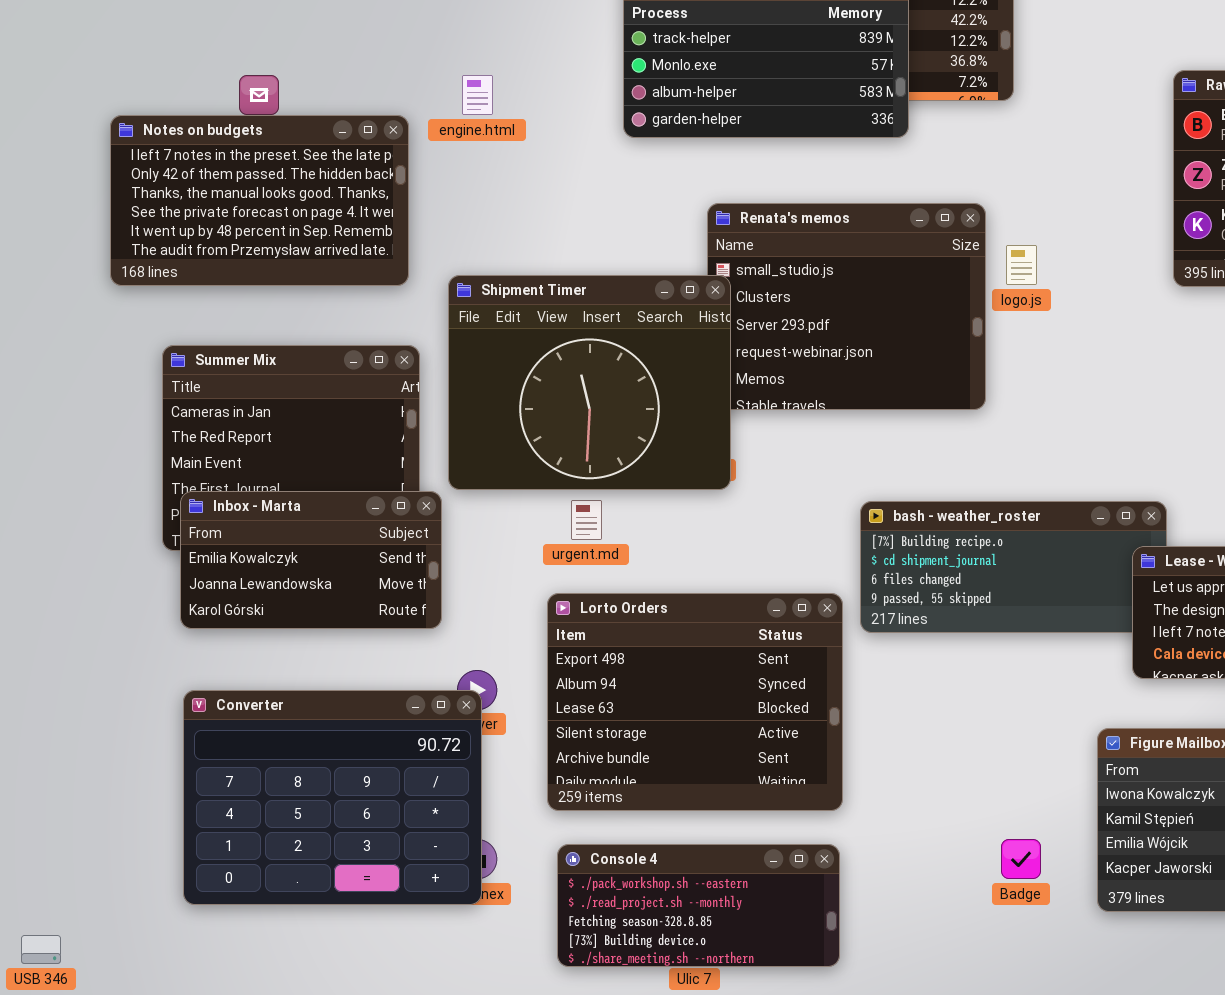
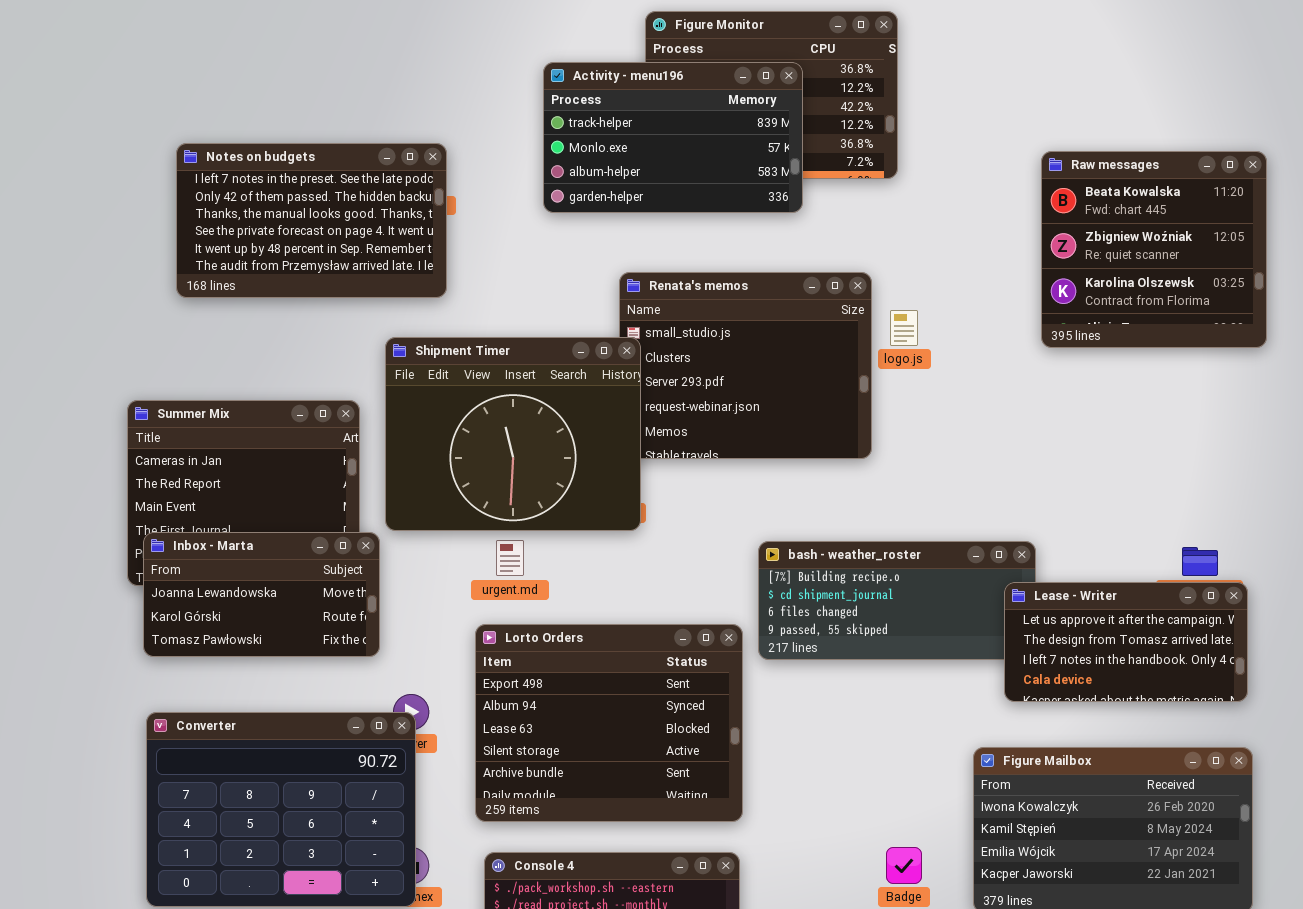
Notes on budgets: [110,115,409,286] -> [176,143,447,298], moved
Inbox - Marta: [180,491,442,629] -> [143,532,380,657], scrolled down 1 row

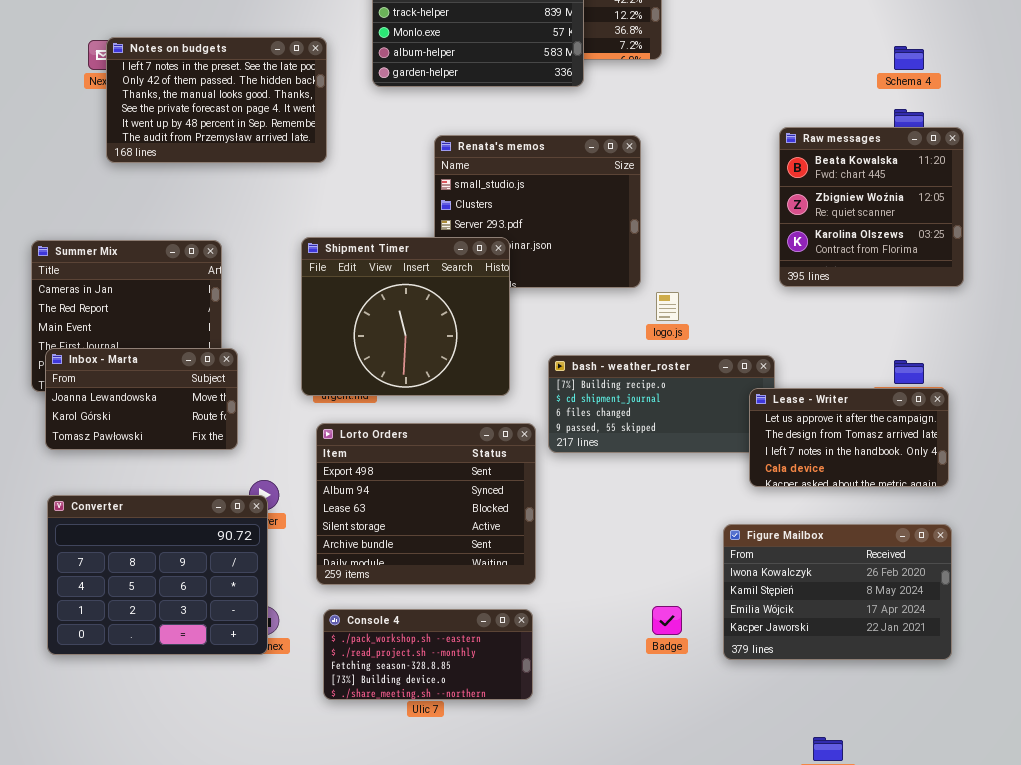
Notes on budgets: [176,143,447,298] -> [106,37,327,163], moved
Raw messages: [1041,151,1267,348] -> [779,127,964,287], moved
logo.js: [890,310,918,346] -> [656,292,679,321], moved
Shipment Timer: [385,337,641,531] -> [301,237,510,396], moved

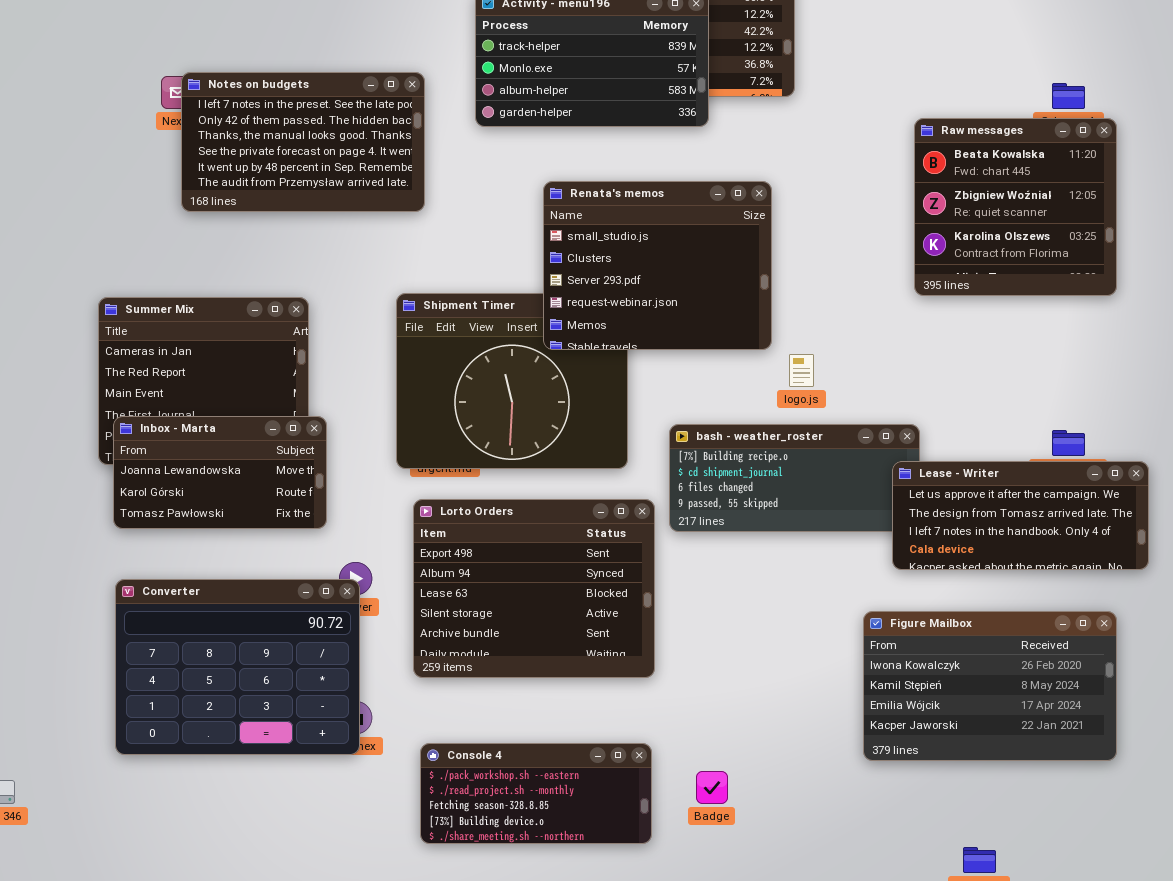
Raw messages: [779,127,964,287] -> [914,118,1117,296], moved
Renata's memos: [434,135,641,288] -> [543,181,772,350], raised
Lease - Writer: [749,388,949,487] -> [892,461,1149,570], resized
Badge: [652,606,682,635] -> [696,771,728,804], moved
Console 4: [323,609,533,700] -> [420,743,652,844], moved

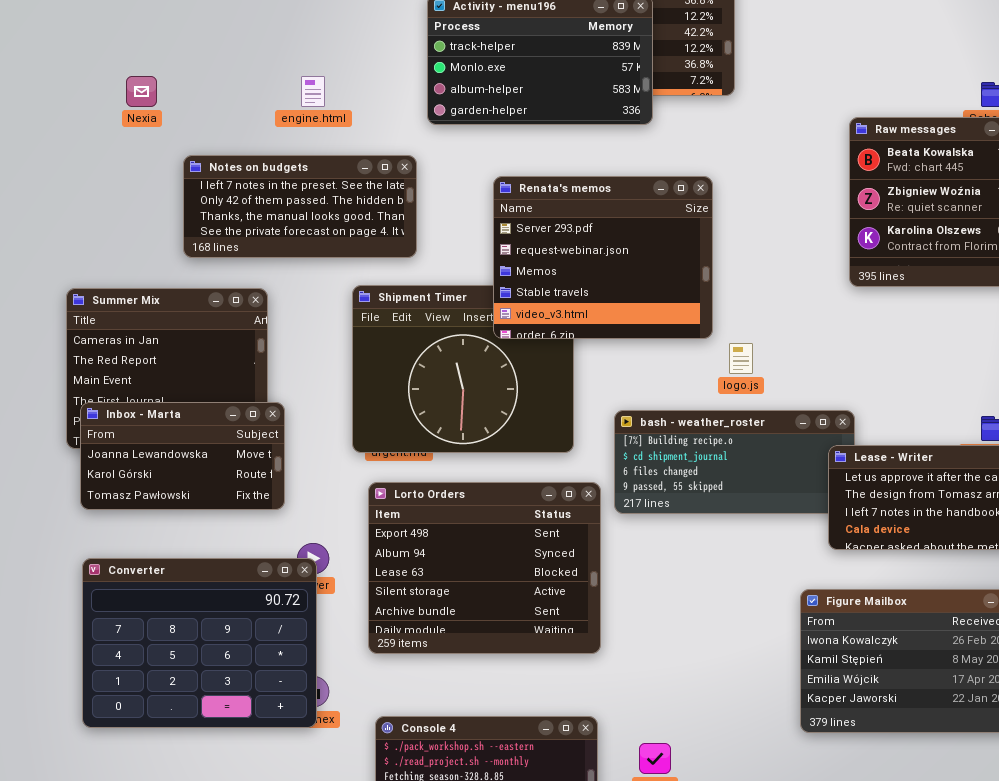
Notes on budgets: [181,72,425,212] -> [183,155,417,258], moved, resized
Renata's memos: [543,181,772,350] -> [493,176,713,339], scrolled down 2 rows

